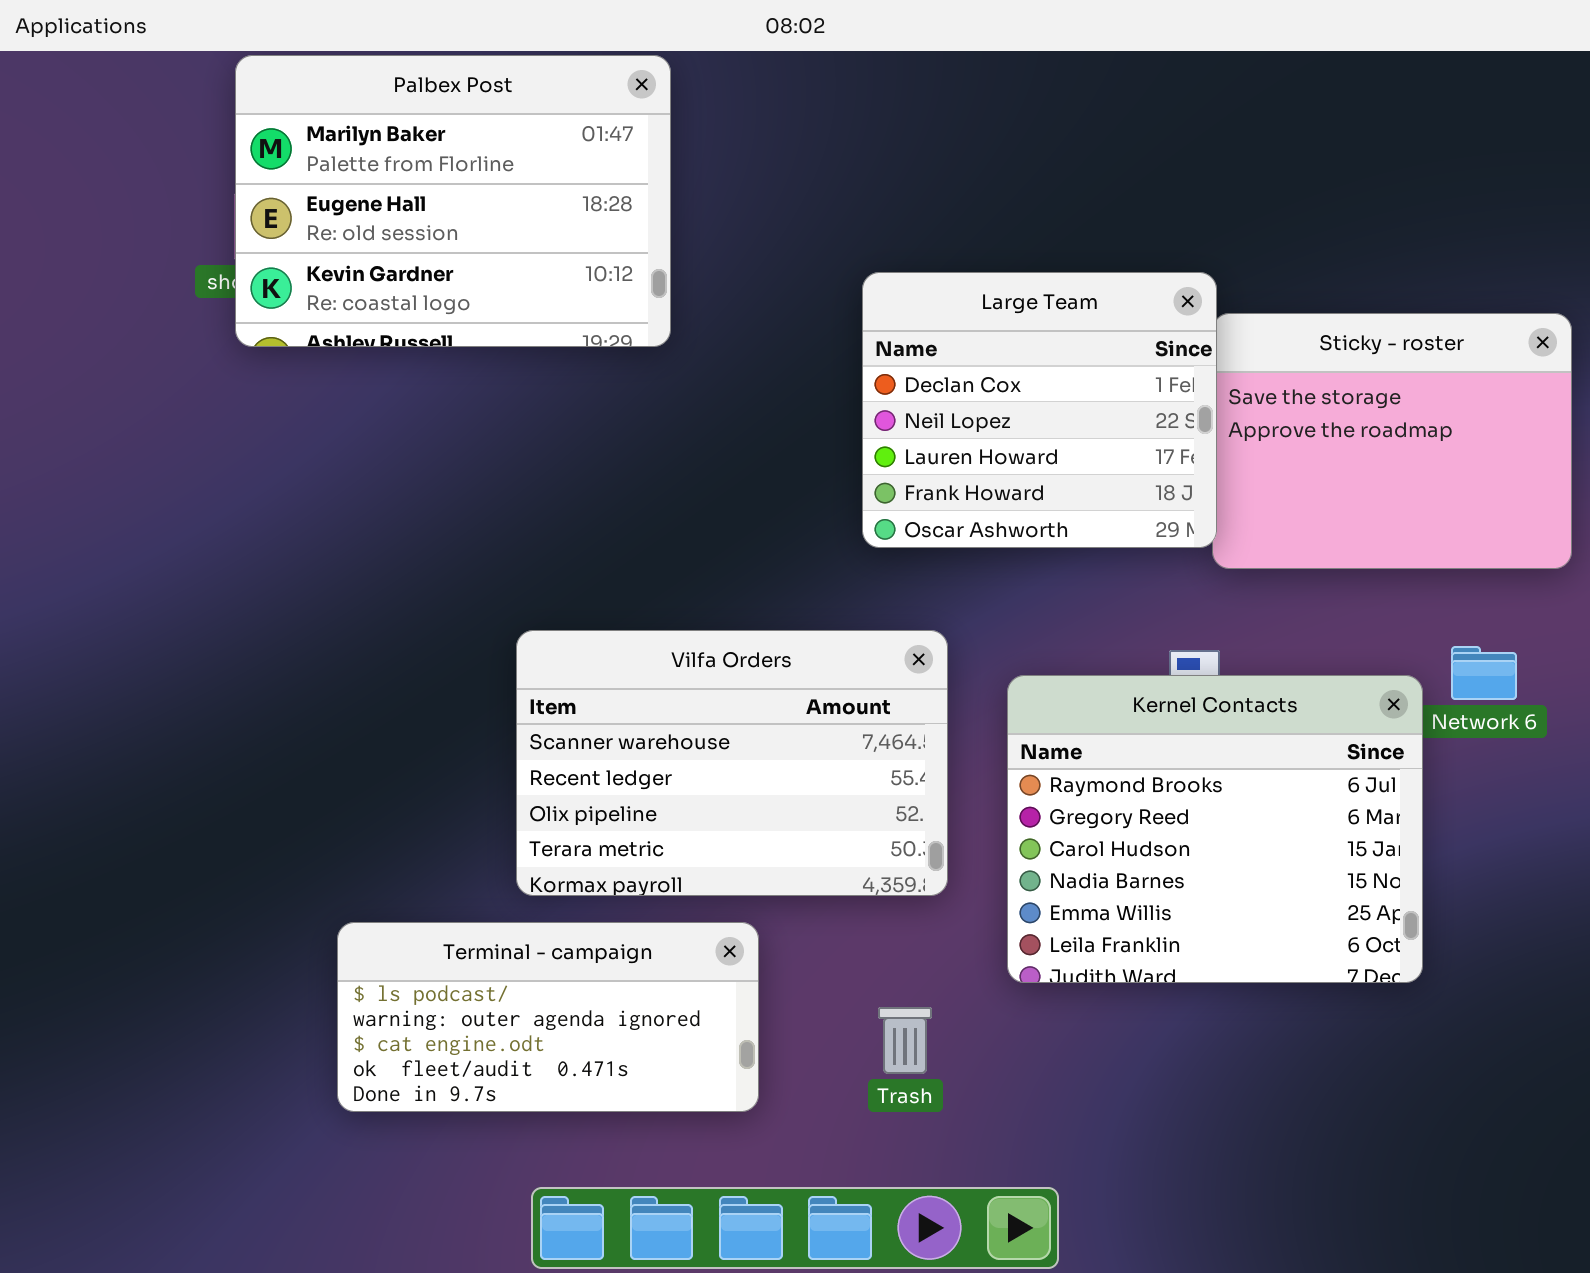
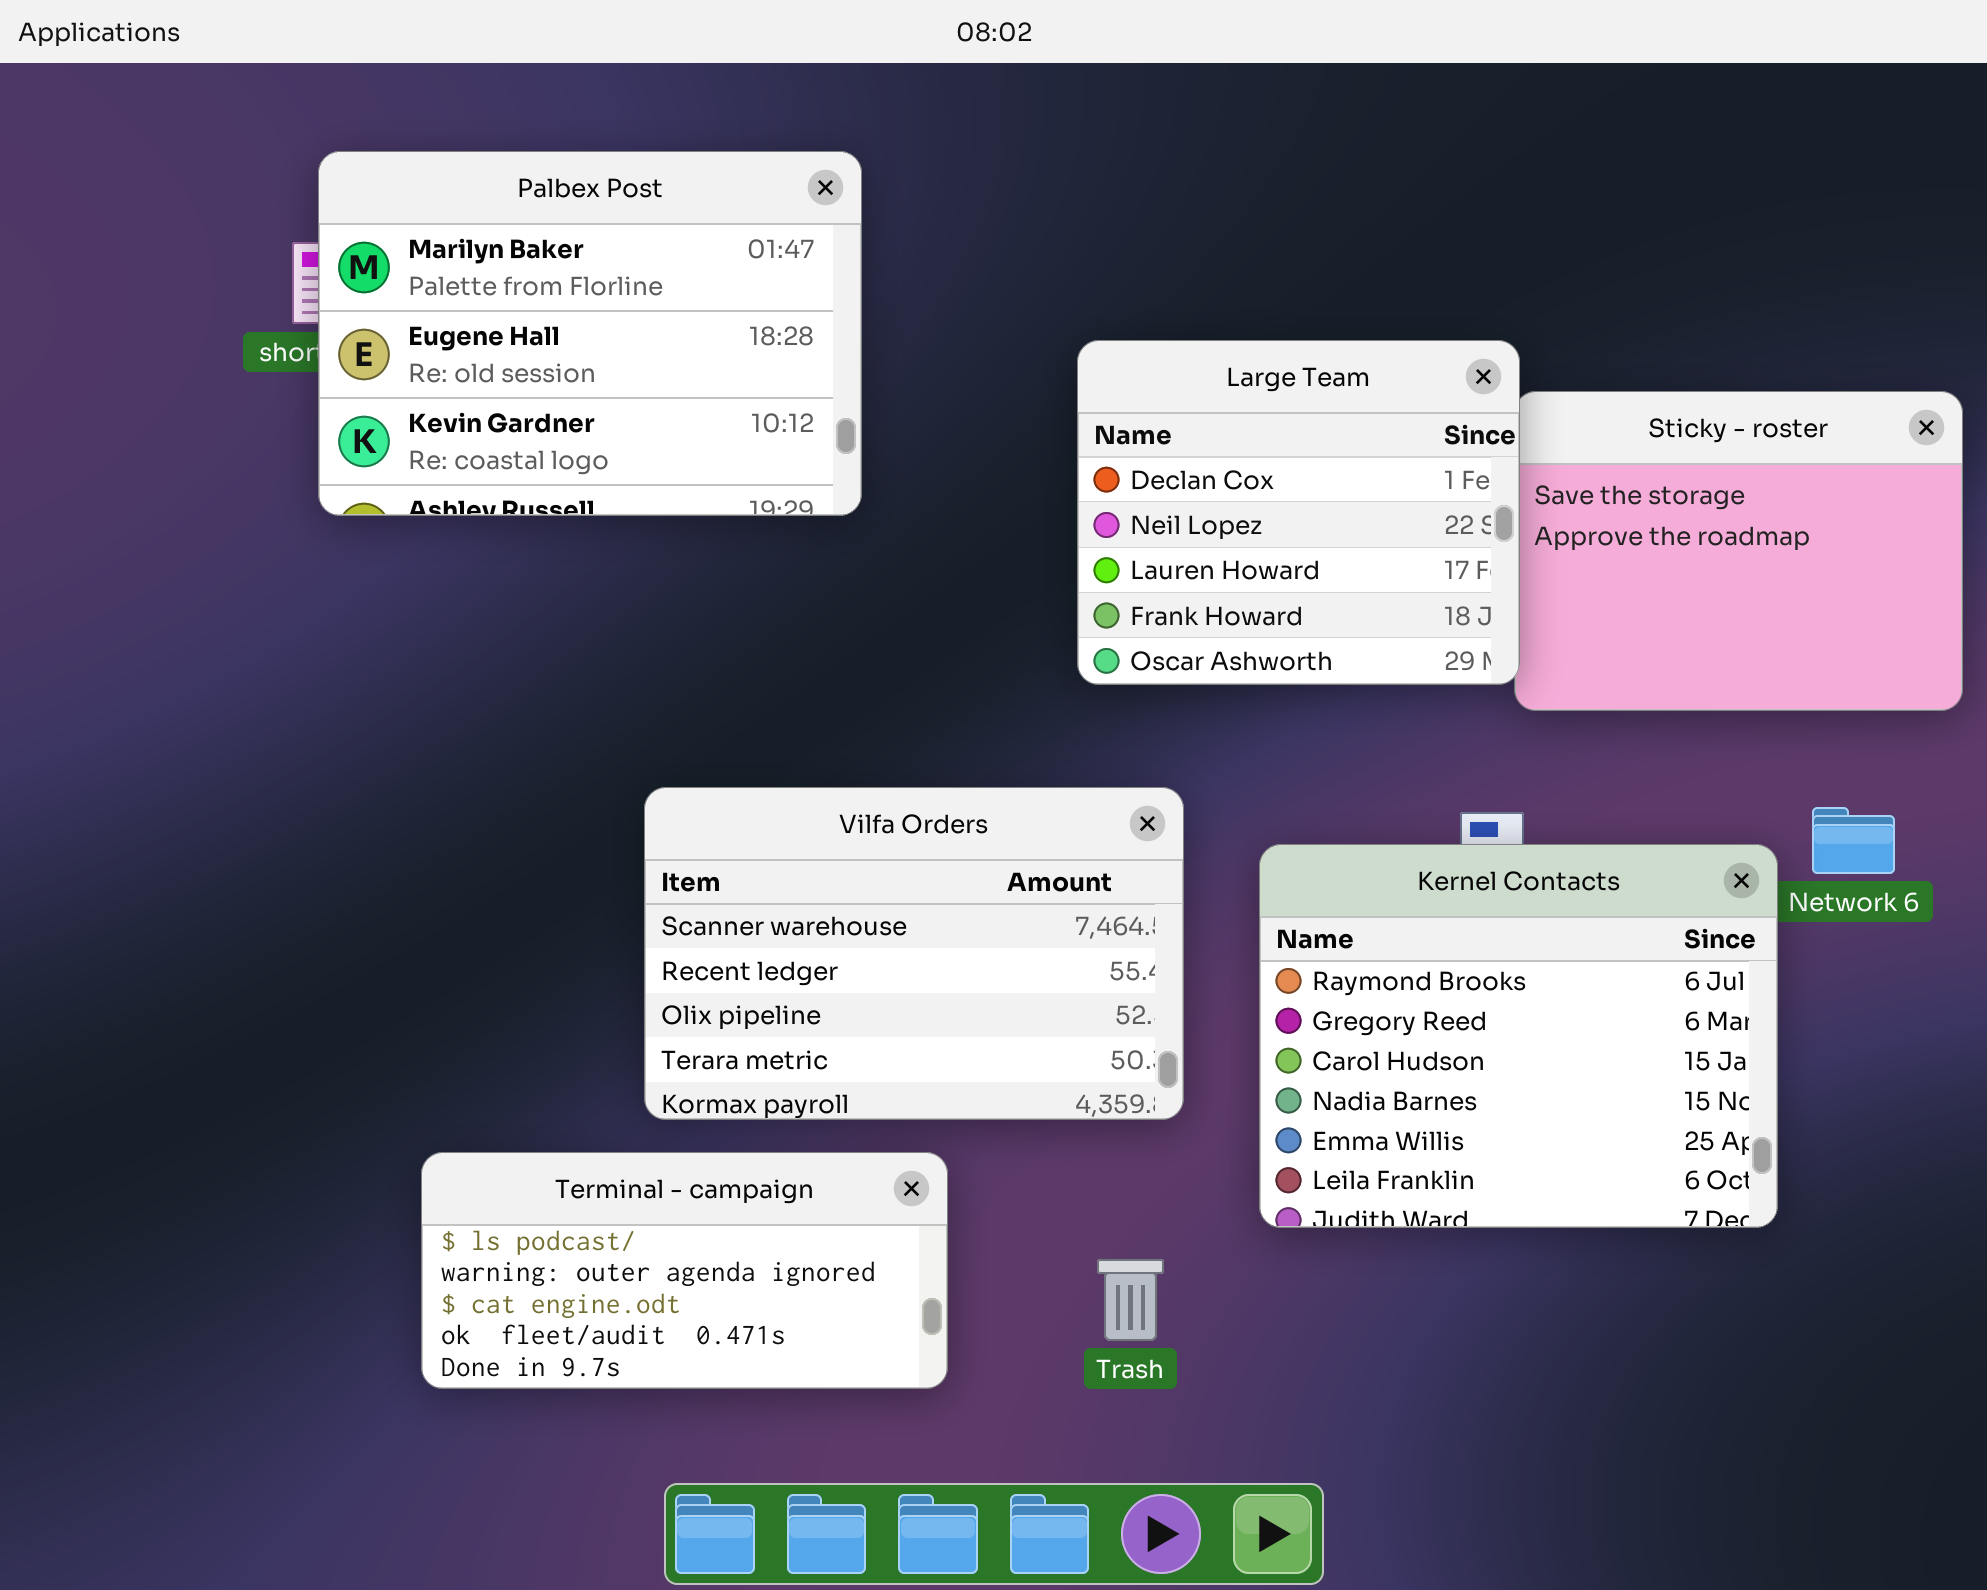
Palbex Post: [235,55,671,347] -> [318,151,862,516], moved

